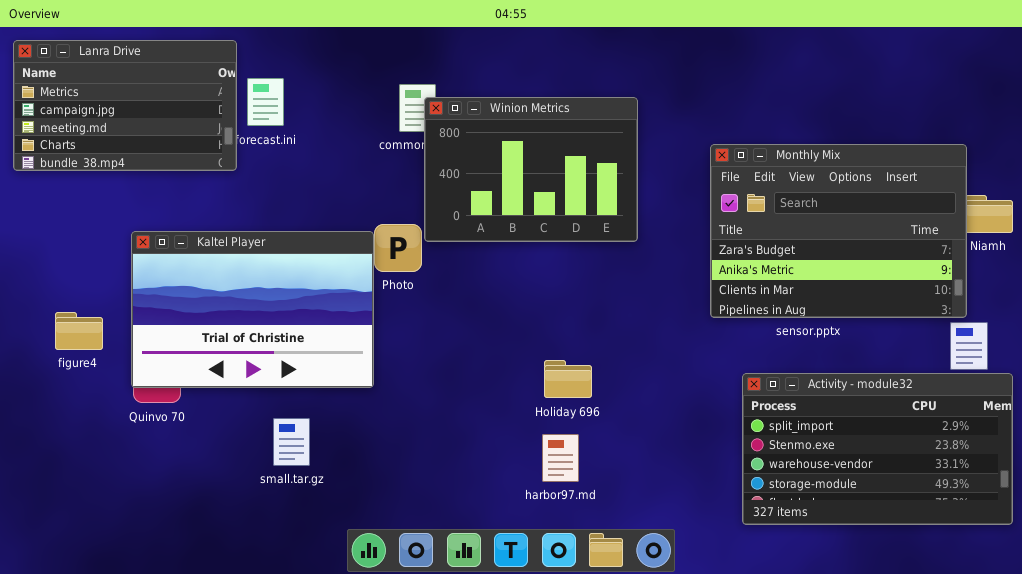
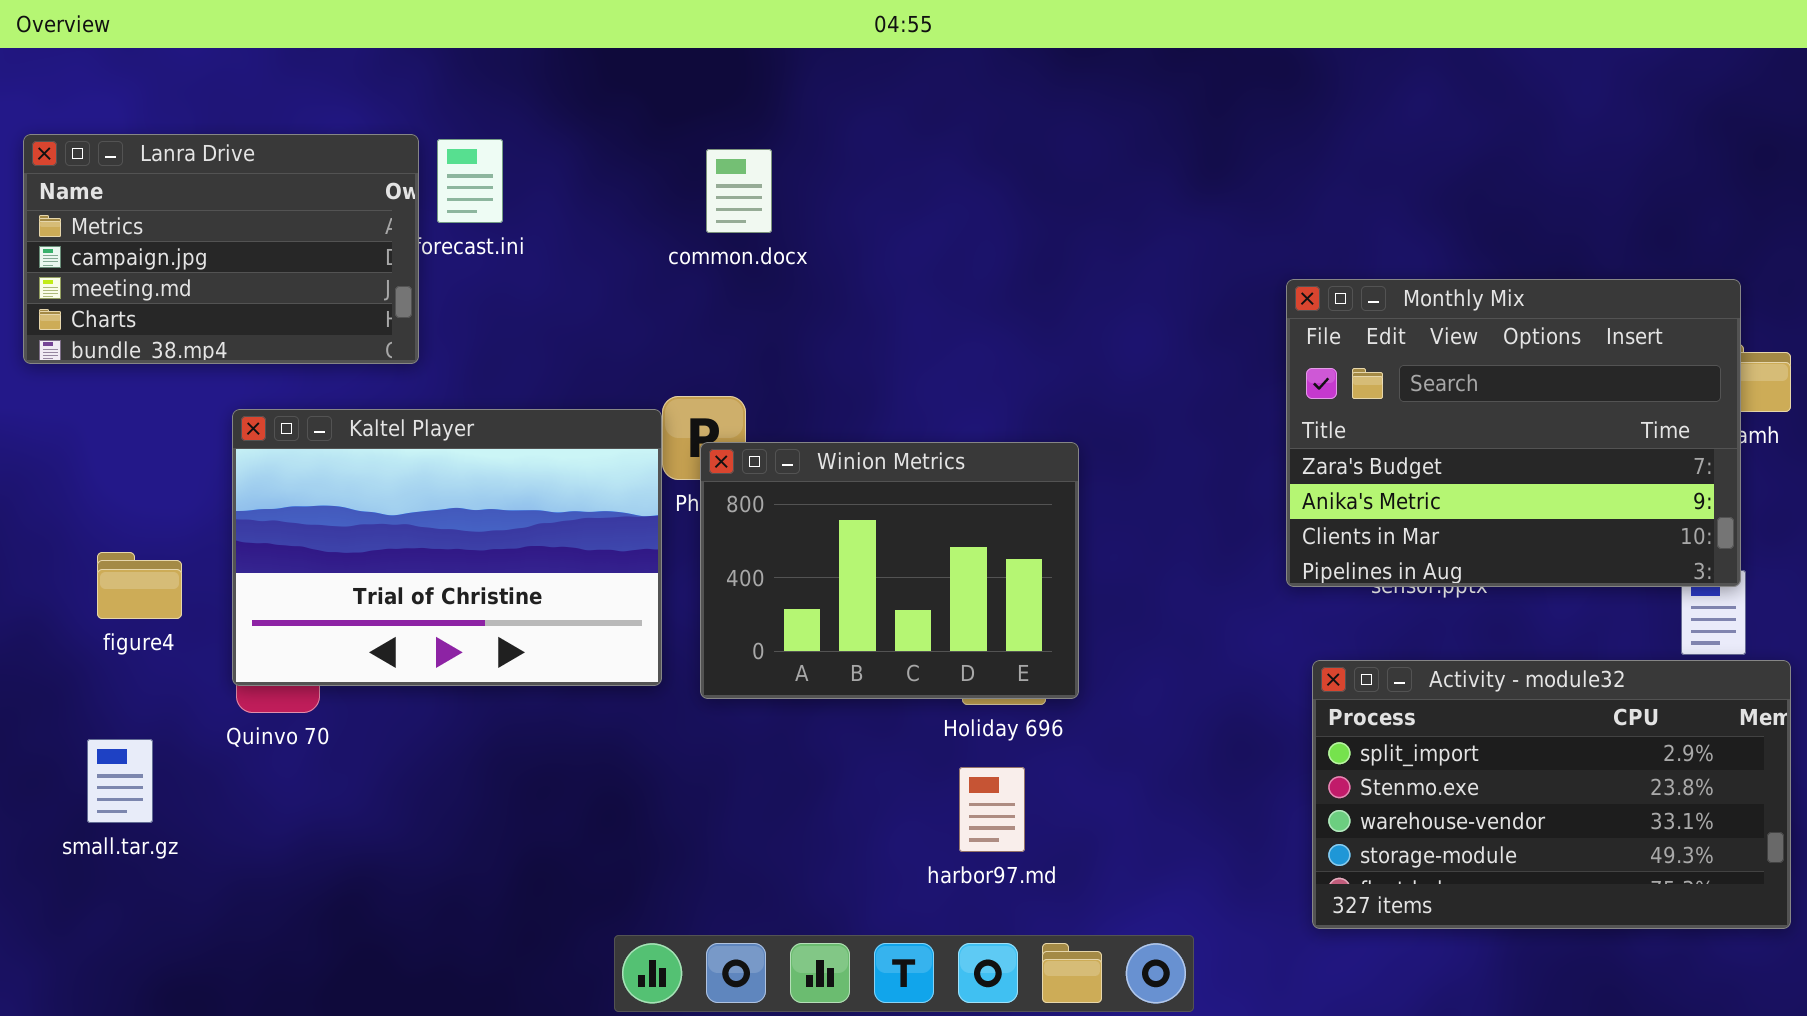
Lanra Drive: [13,40,237,171] -> [23,134,419,364], moved
Winion Metrics: [424,97,638,242] -> [700,442,1079,699], moved
Monthly Mix: [710,144,967,318] -> [1286,279,1741,587], moved
small.tar.gz: [273,418,310,466] -> [87,739,153,823], moved

